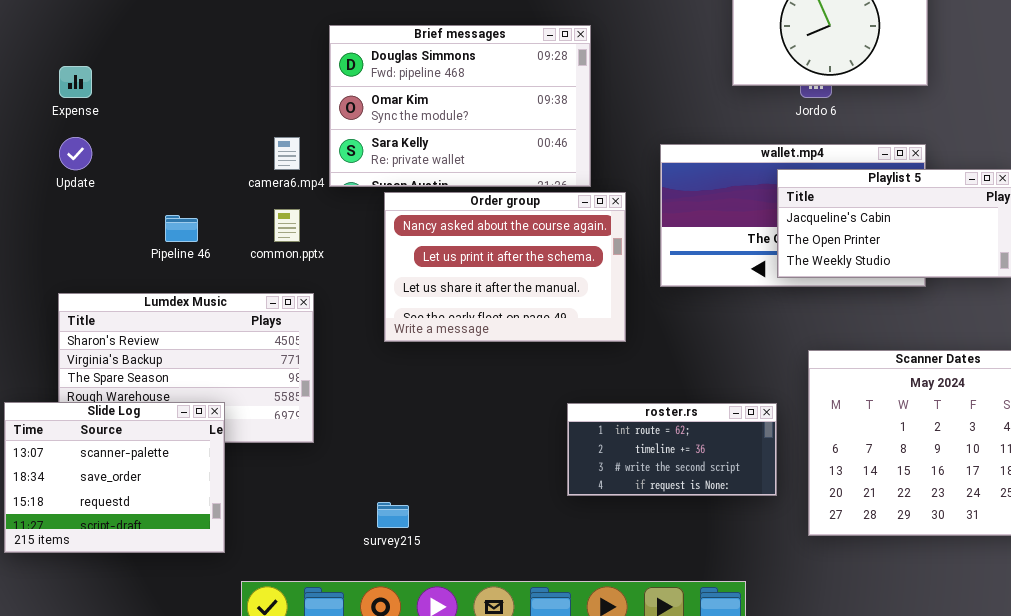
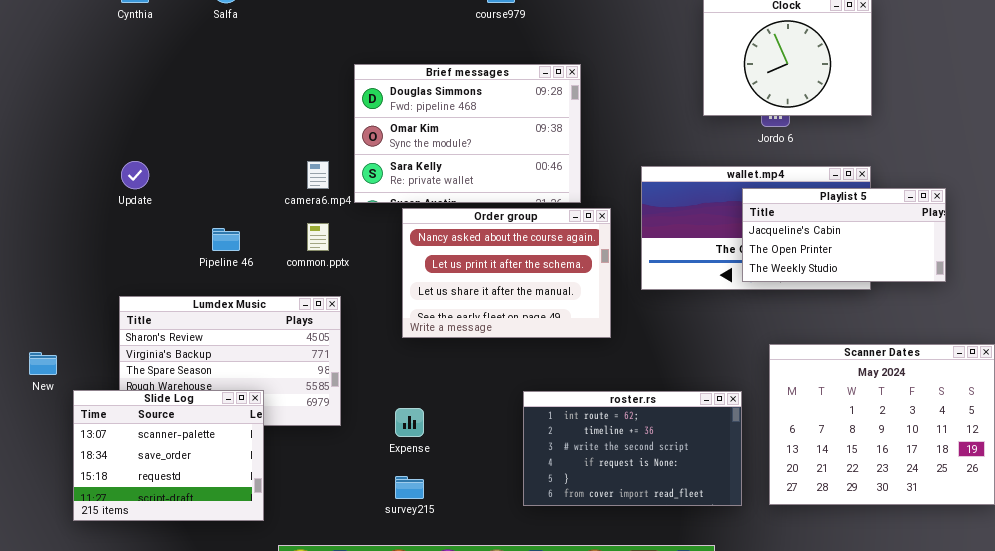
Expense: [59,66,92,98] -> [395,408,424,437], moved
roster.rs: [567,403,777,496] -> [523,391,742,506], resized

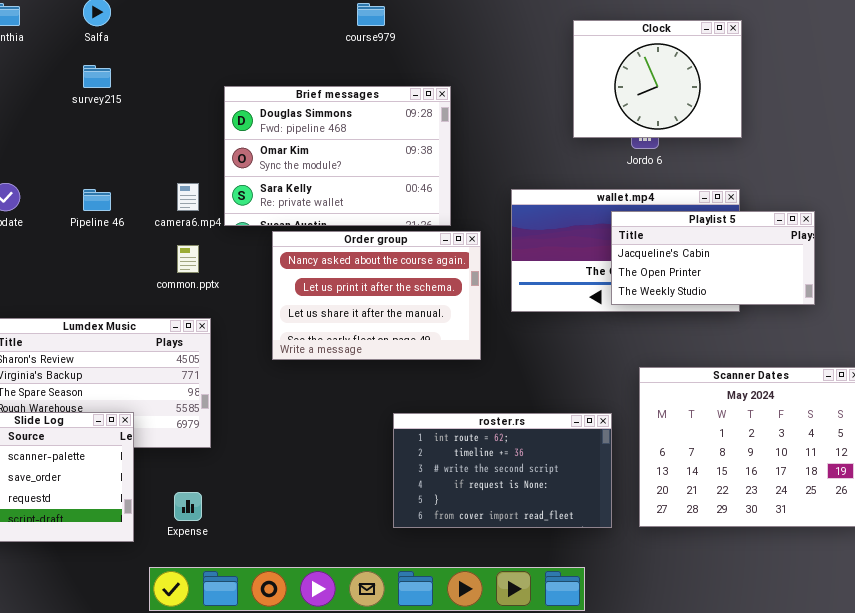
Pipeline 46: [212,228,240,251] -> [83,189,111,211], moved
Expense: [395,408,424,437] -> [174,492,202,521], moved
survey215: [395,476,424,499] -> [83,65,111,88], moved

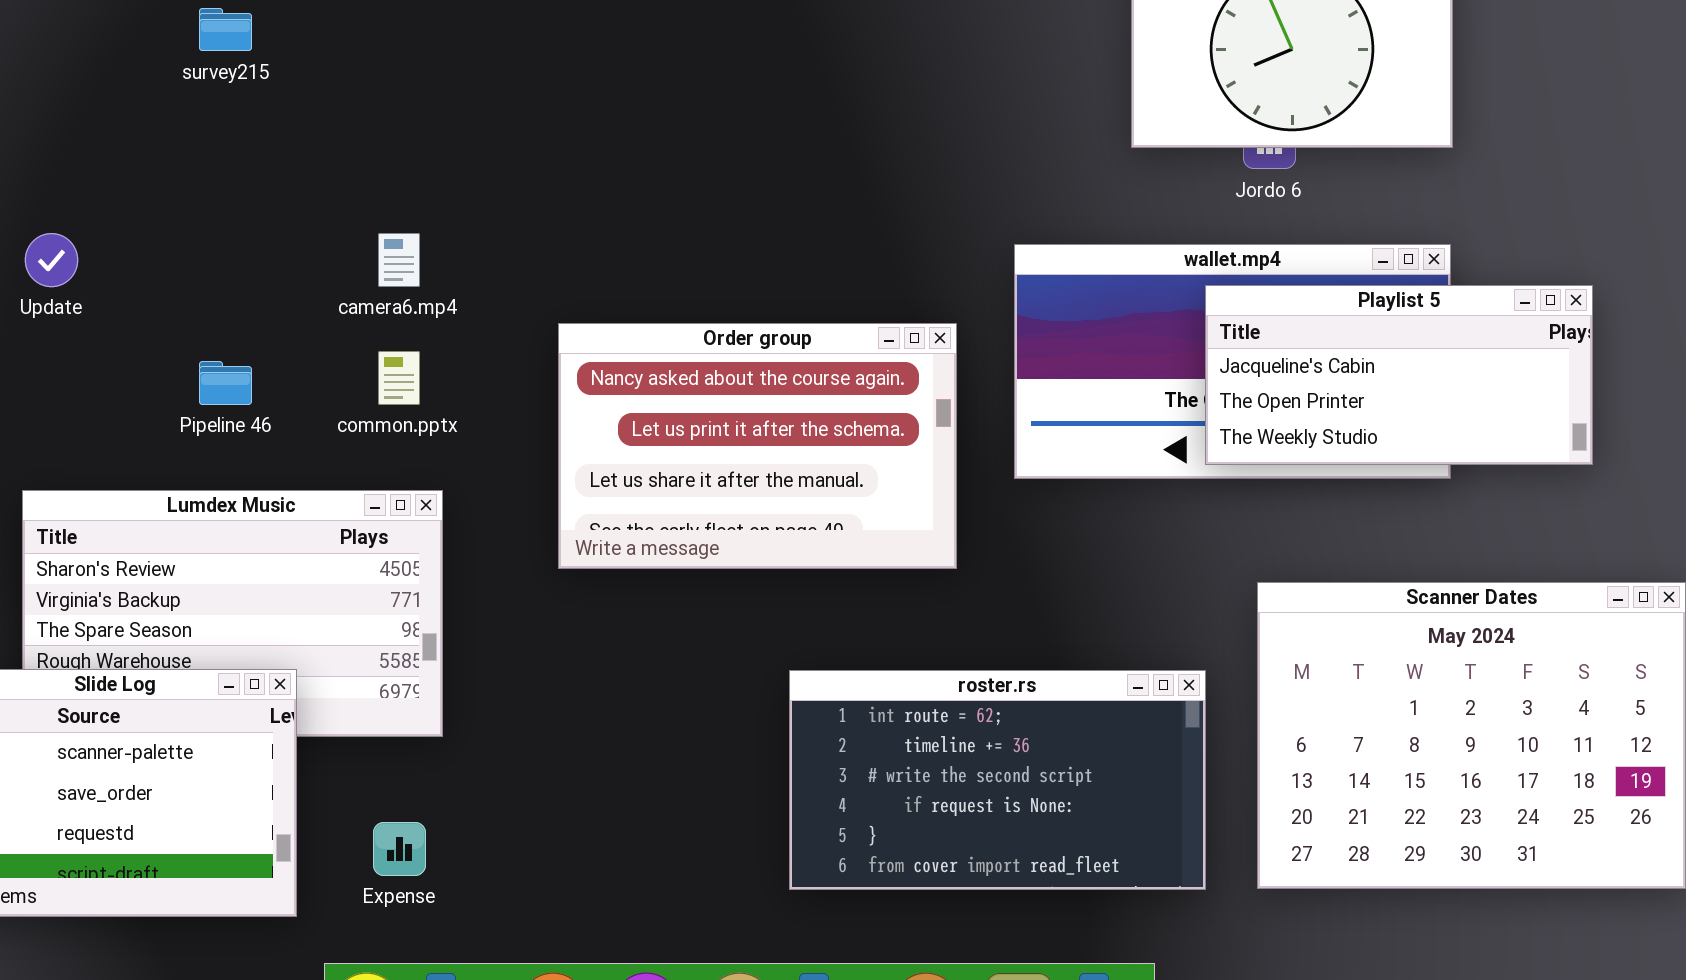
Brief messages: [224,86,451,226] -> none, closed
Pipeline 46: [83,189,111,211] -> [199,361,252,405], moved

